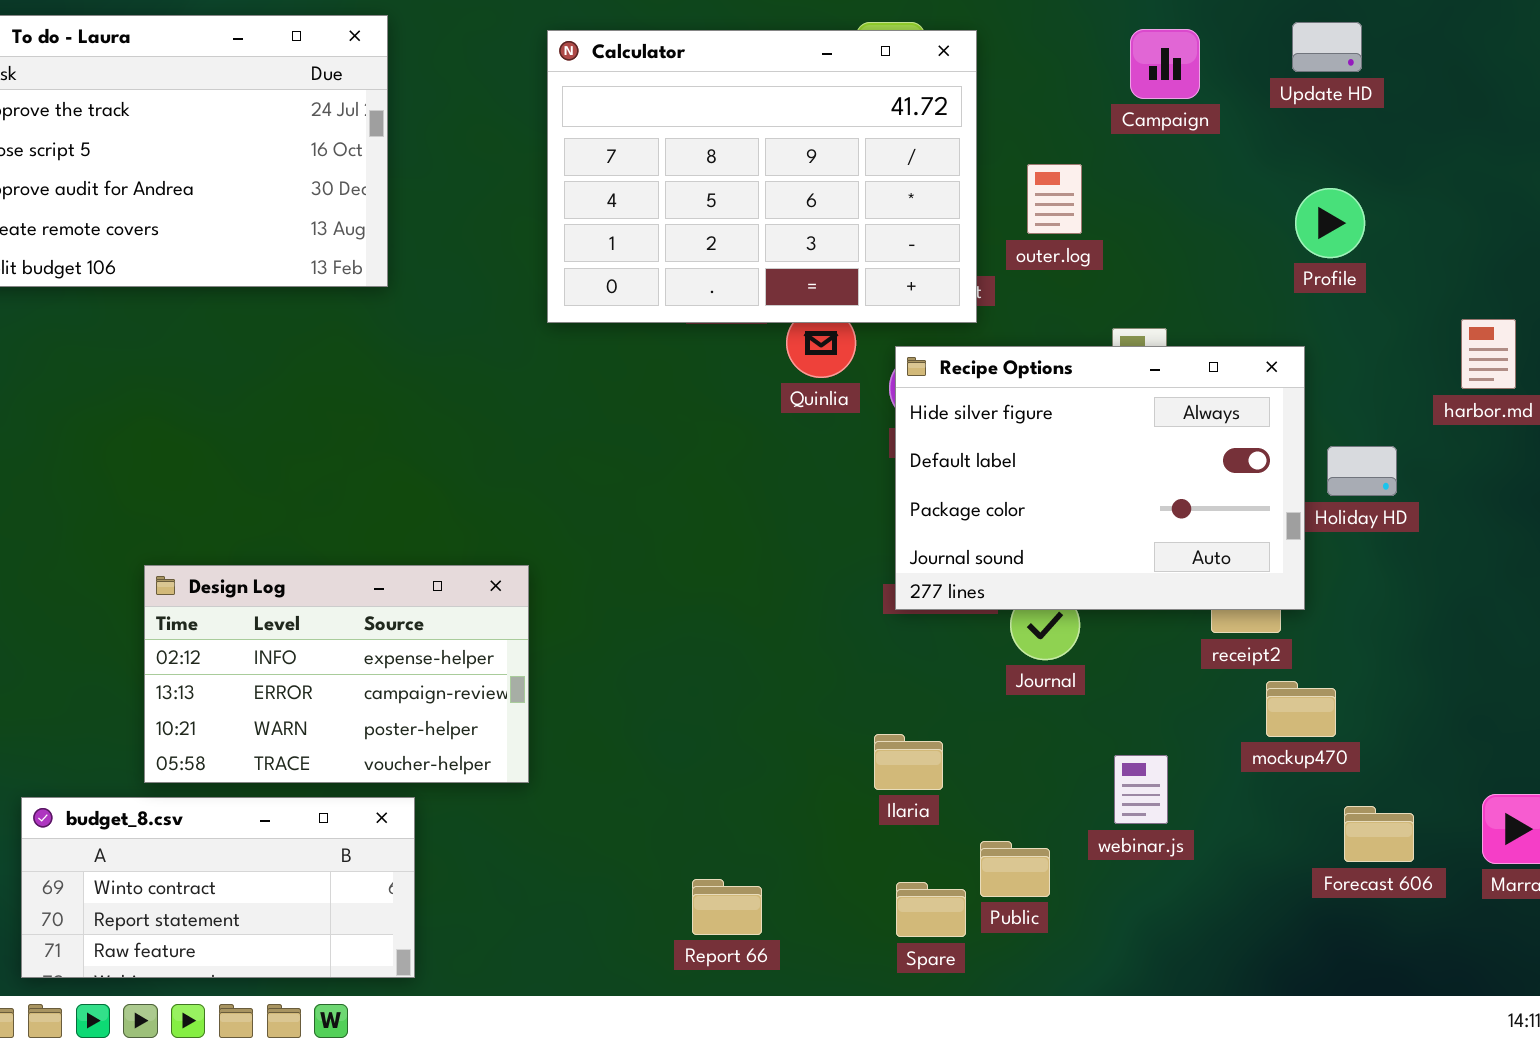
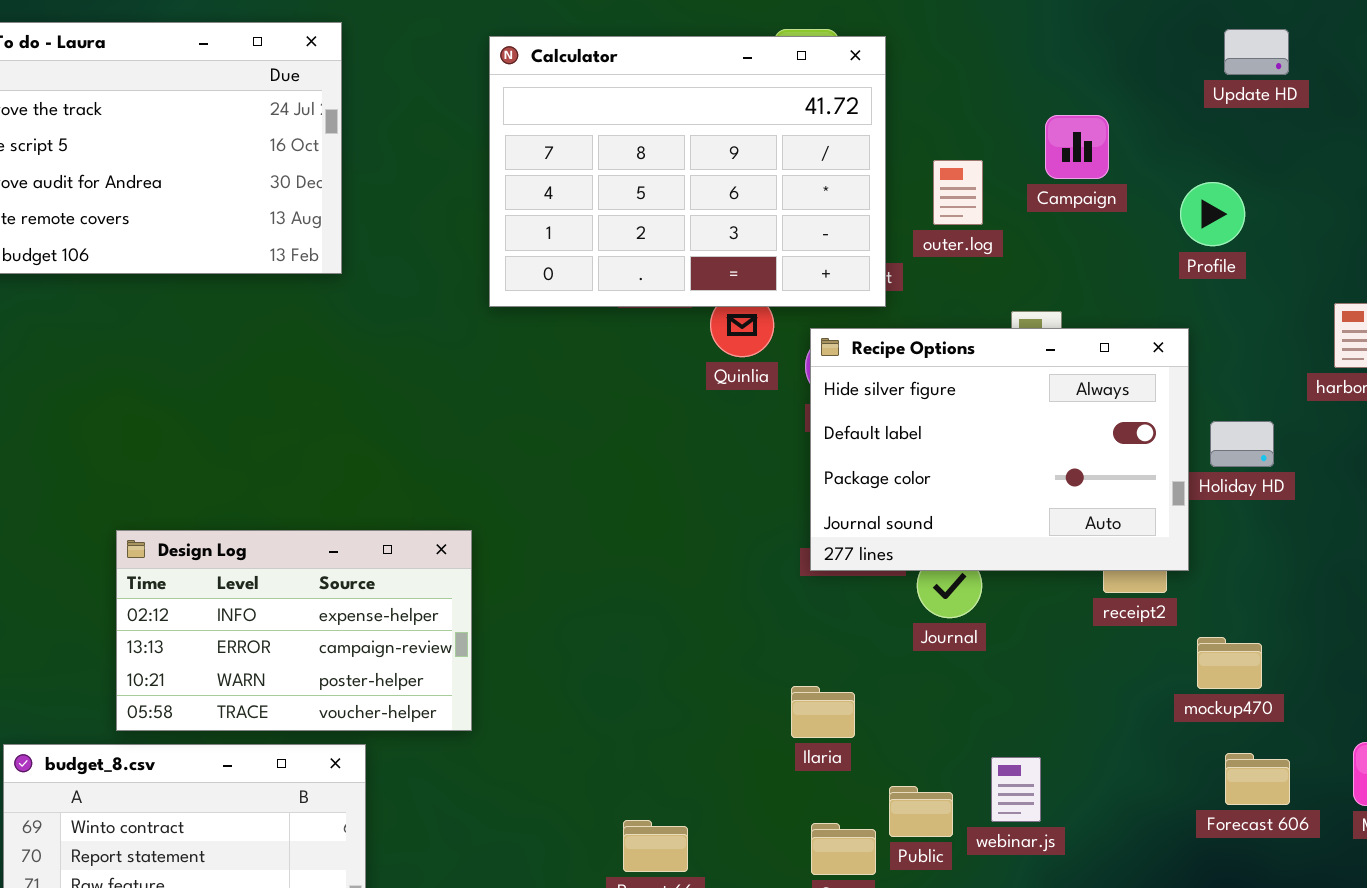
Update HD: [1292,22,1362,72] -> [1224,29,1289,75], moved
Campaign: [1130,29,1200,99] -> [1045,115,1109,179], moved
mockup470: [1266,681,1336,737] -> [1197,637,1262,689], moved
webinar.js: [1114,755,1168,824] -> [991,757,1041,822], moved

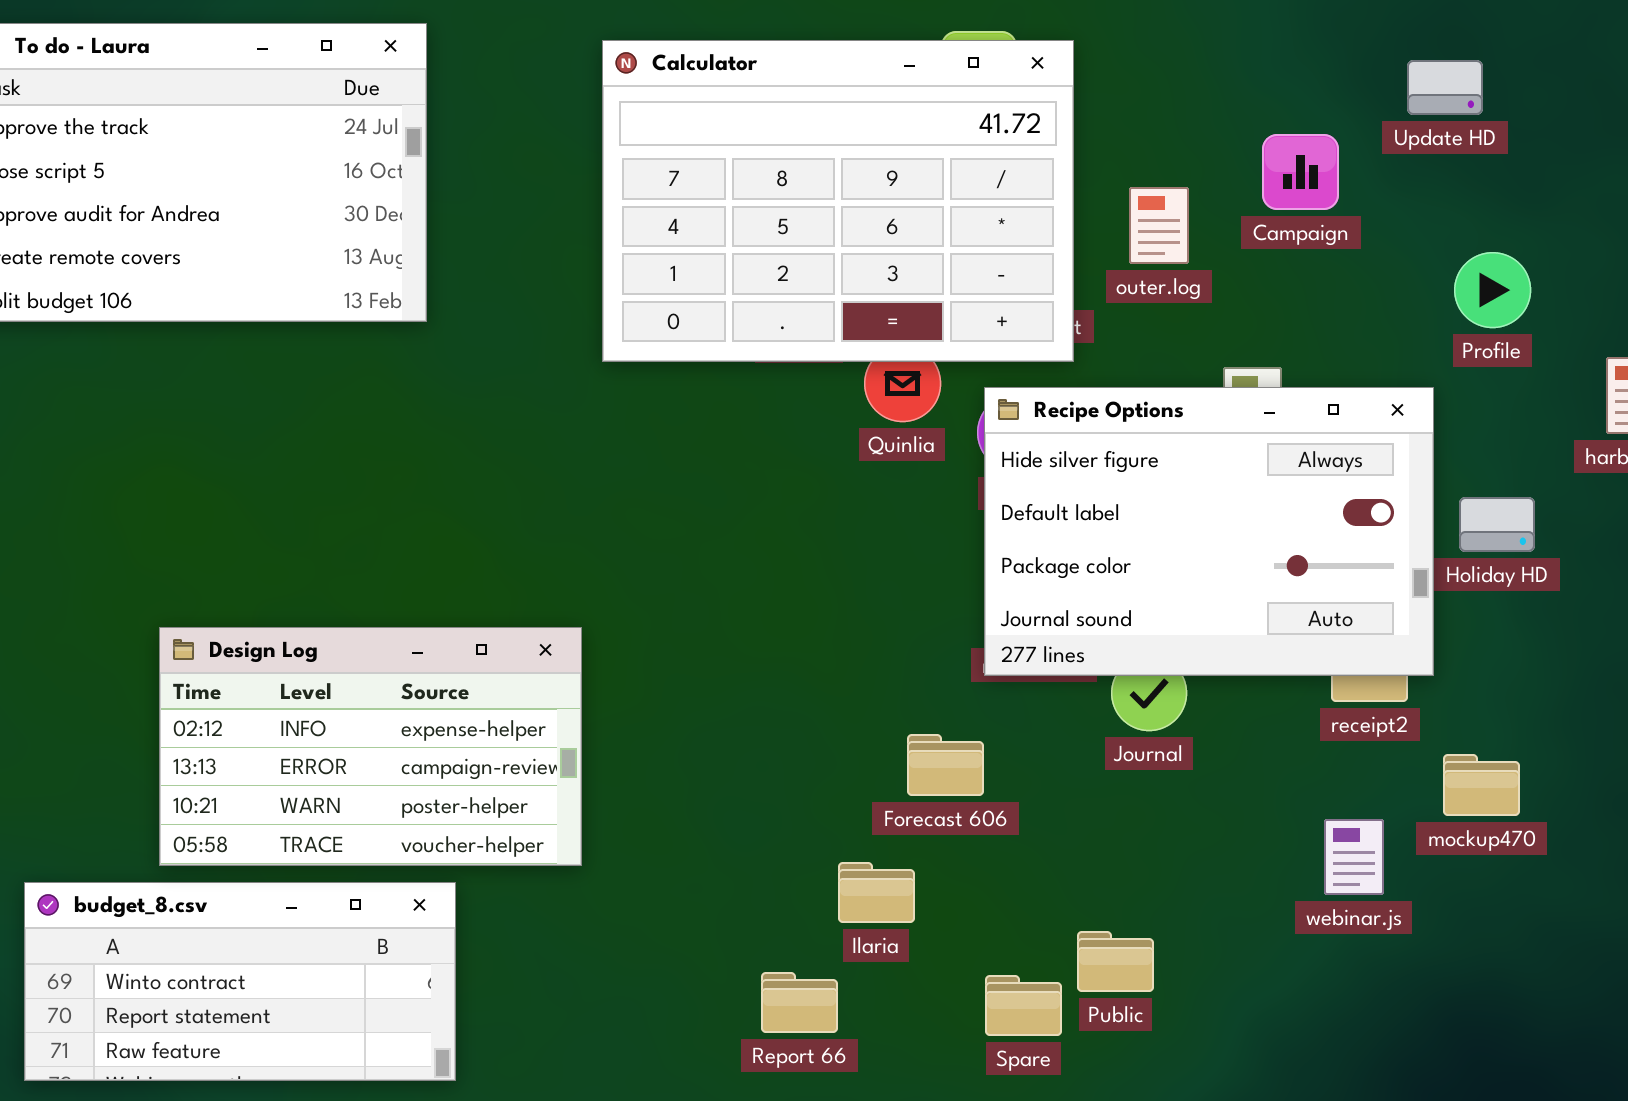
Update HD: [1224,29,1289,75] -> [1407,60,1483,115], moved
Profile: [1180,182,1245,246] -> [1454,252,1531,328], moved
Ilaria: [791,686,855,738] -> [838,862,915,923], moved
Forecast 606: [1225,753,1290,805] -> [907,734,984,796], moved
webinar.js: [991,757,1041,822] -> [1324,819,1384,895], moved

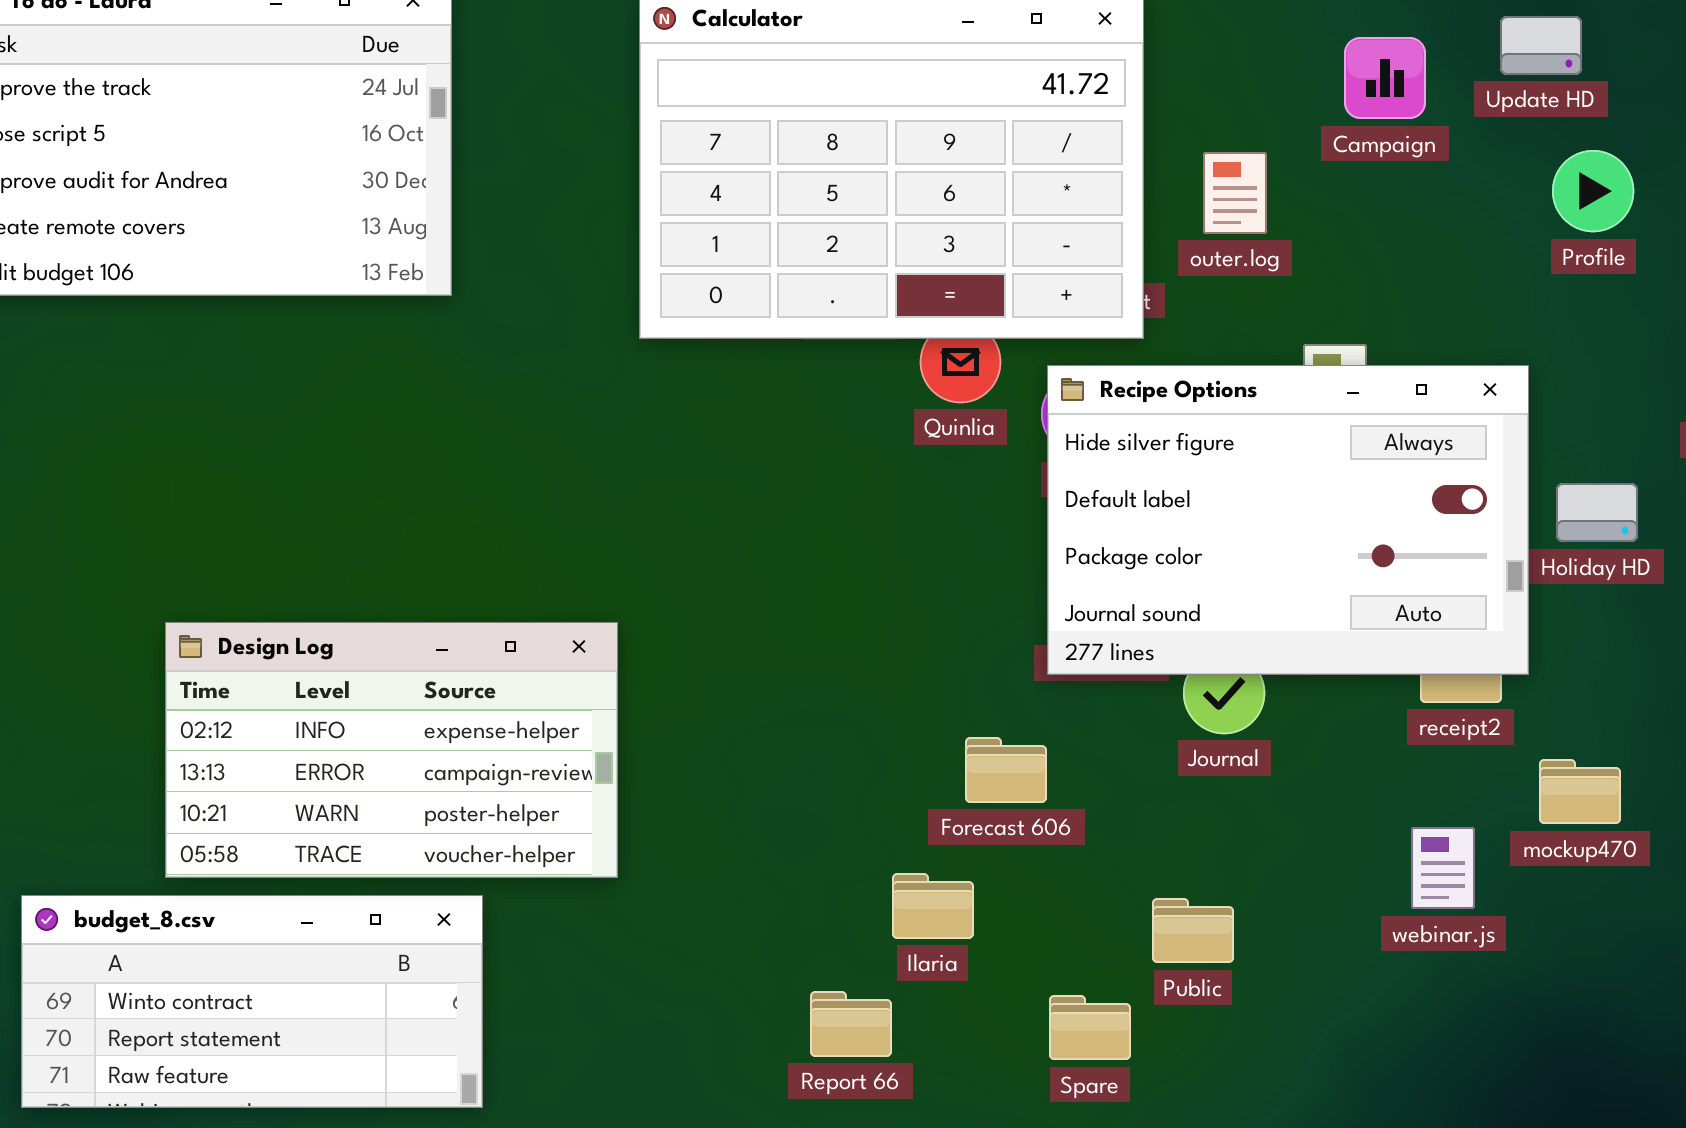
Campaign: [1262,134,1339,210] -> [1344,37,1426,119], moved
Profile: [1454,252,1531,328] -> [1552,150,1634,232], moved
Public: [1077,931,1154,992] -> [1152,898,1234,963], moved

